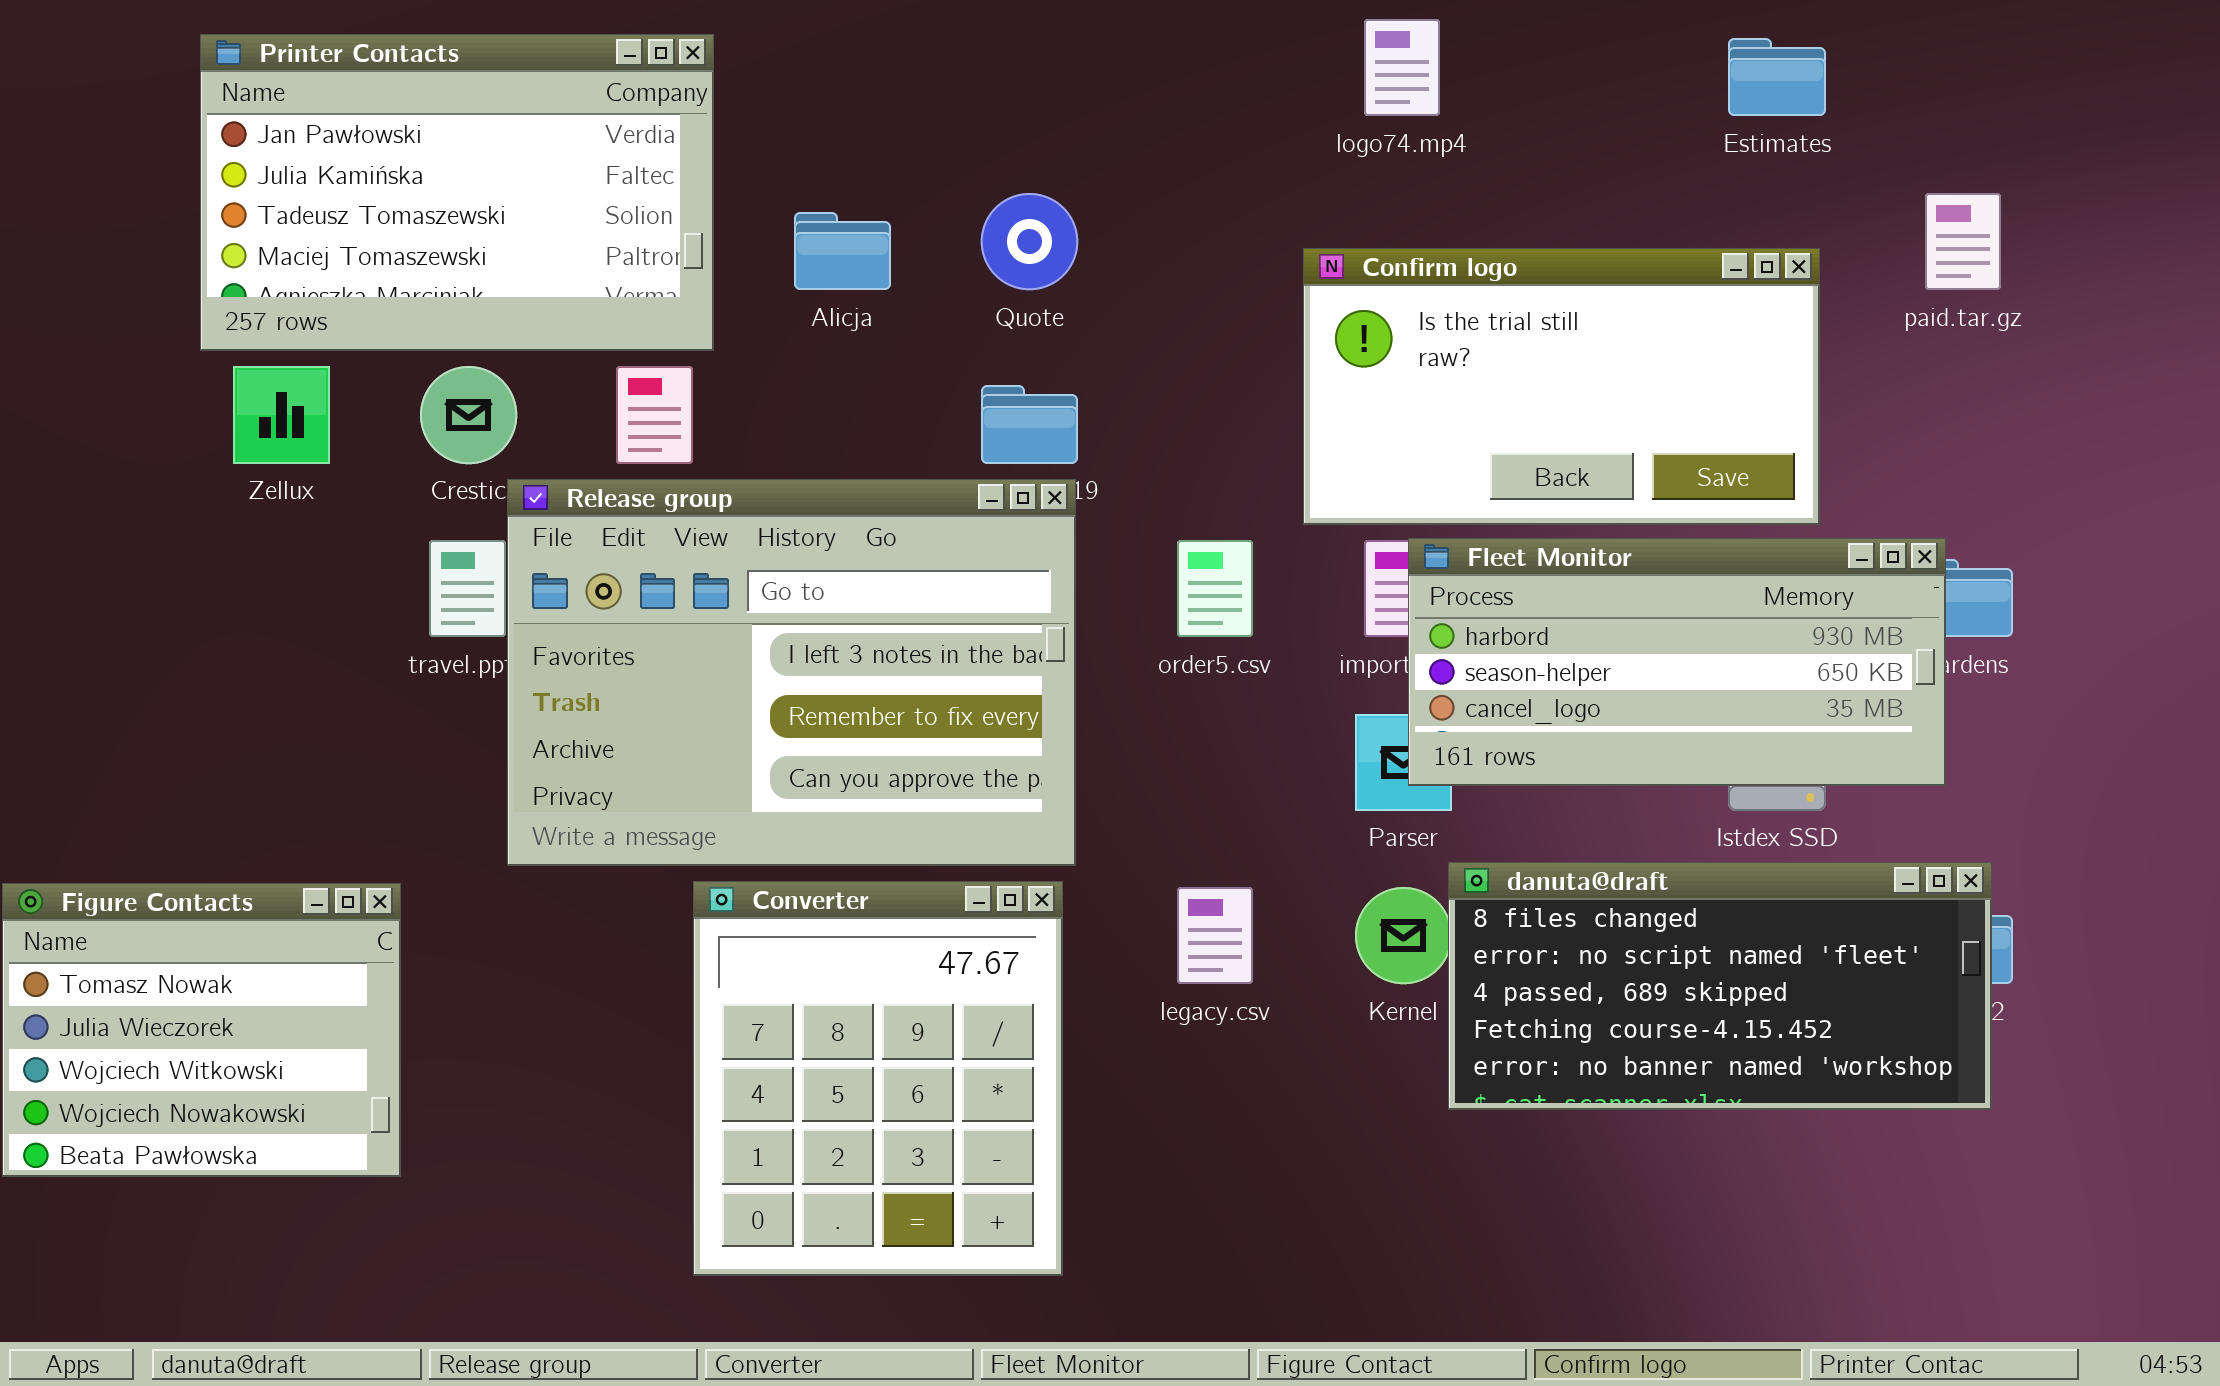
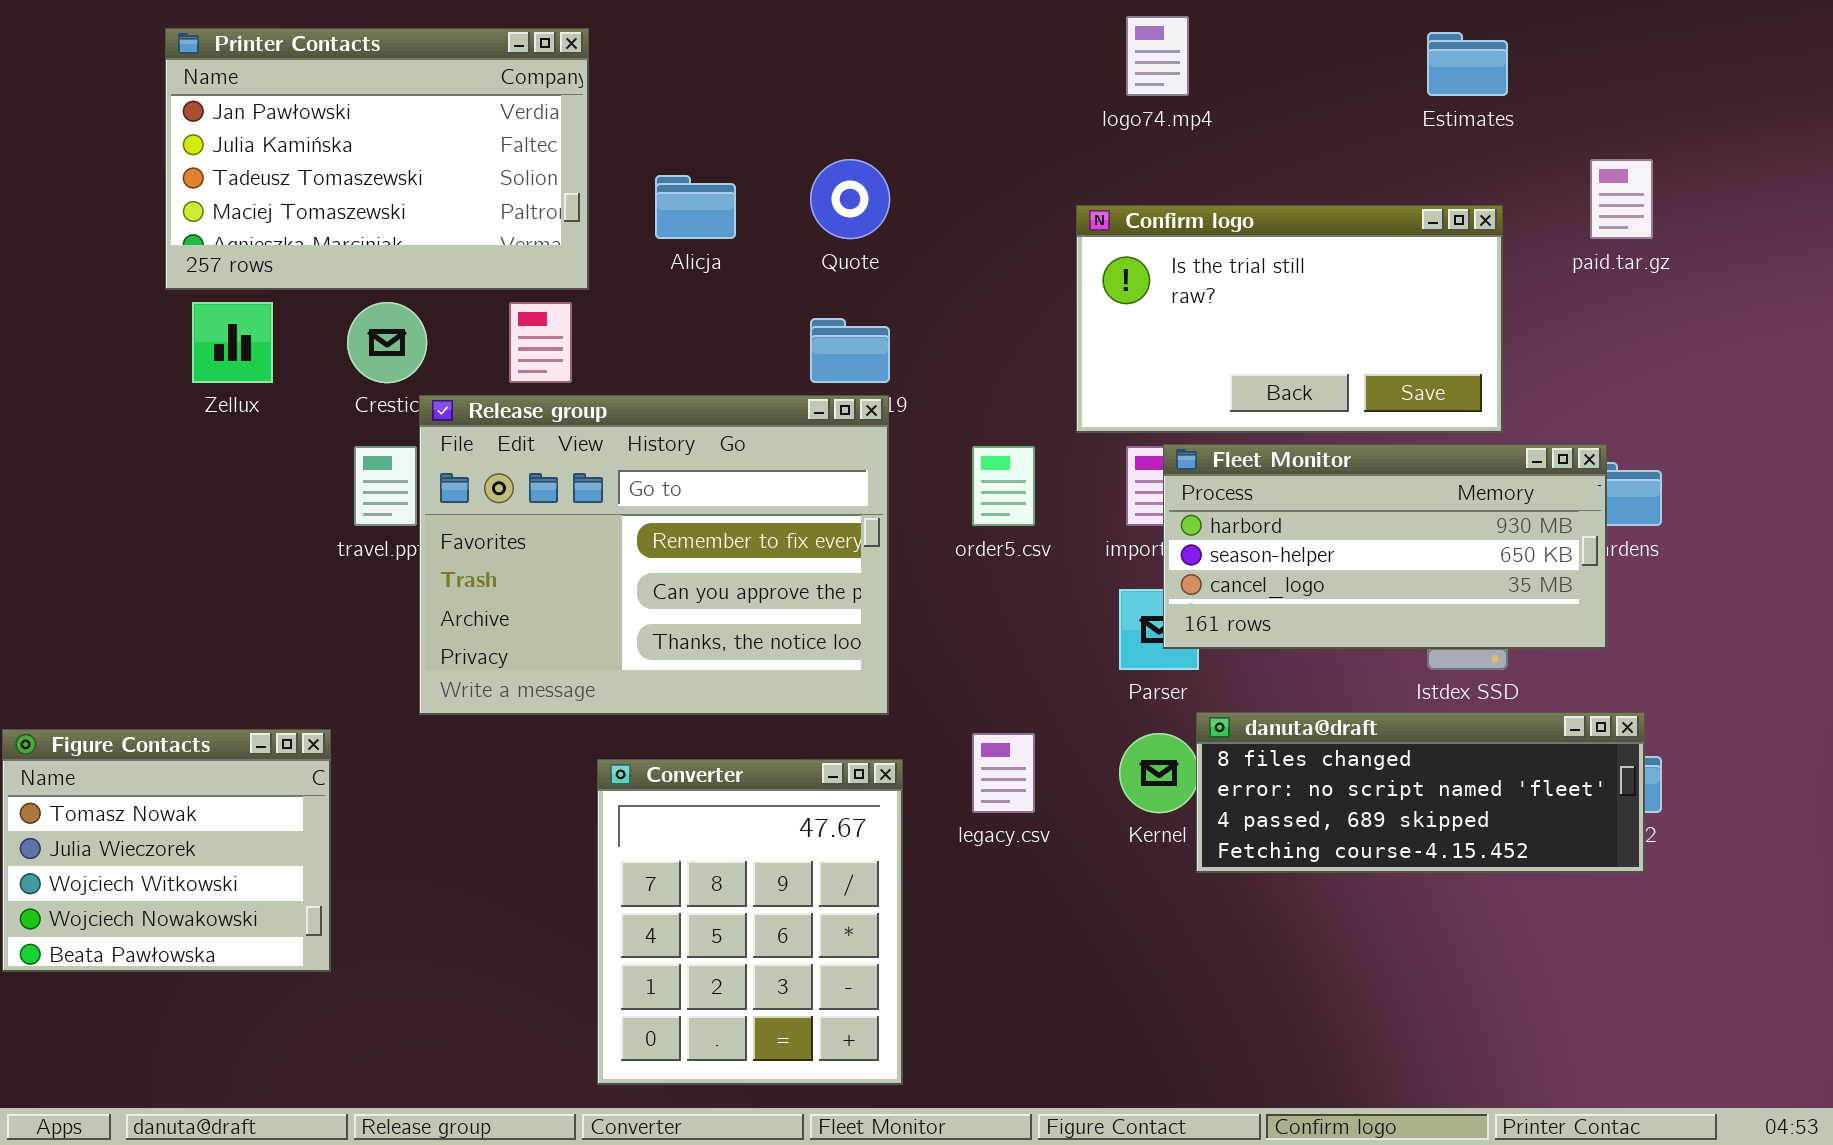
Release group: [507,479,1076,866] -> [419,395,889,715], scrolled down 1 row
danuta@draft: [1448,862,1992,1110] -> [1196,712,1645,873], resized
Converter: [693,881,1063,1276] -> [597,759,903,1085], moved

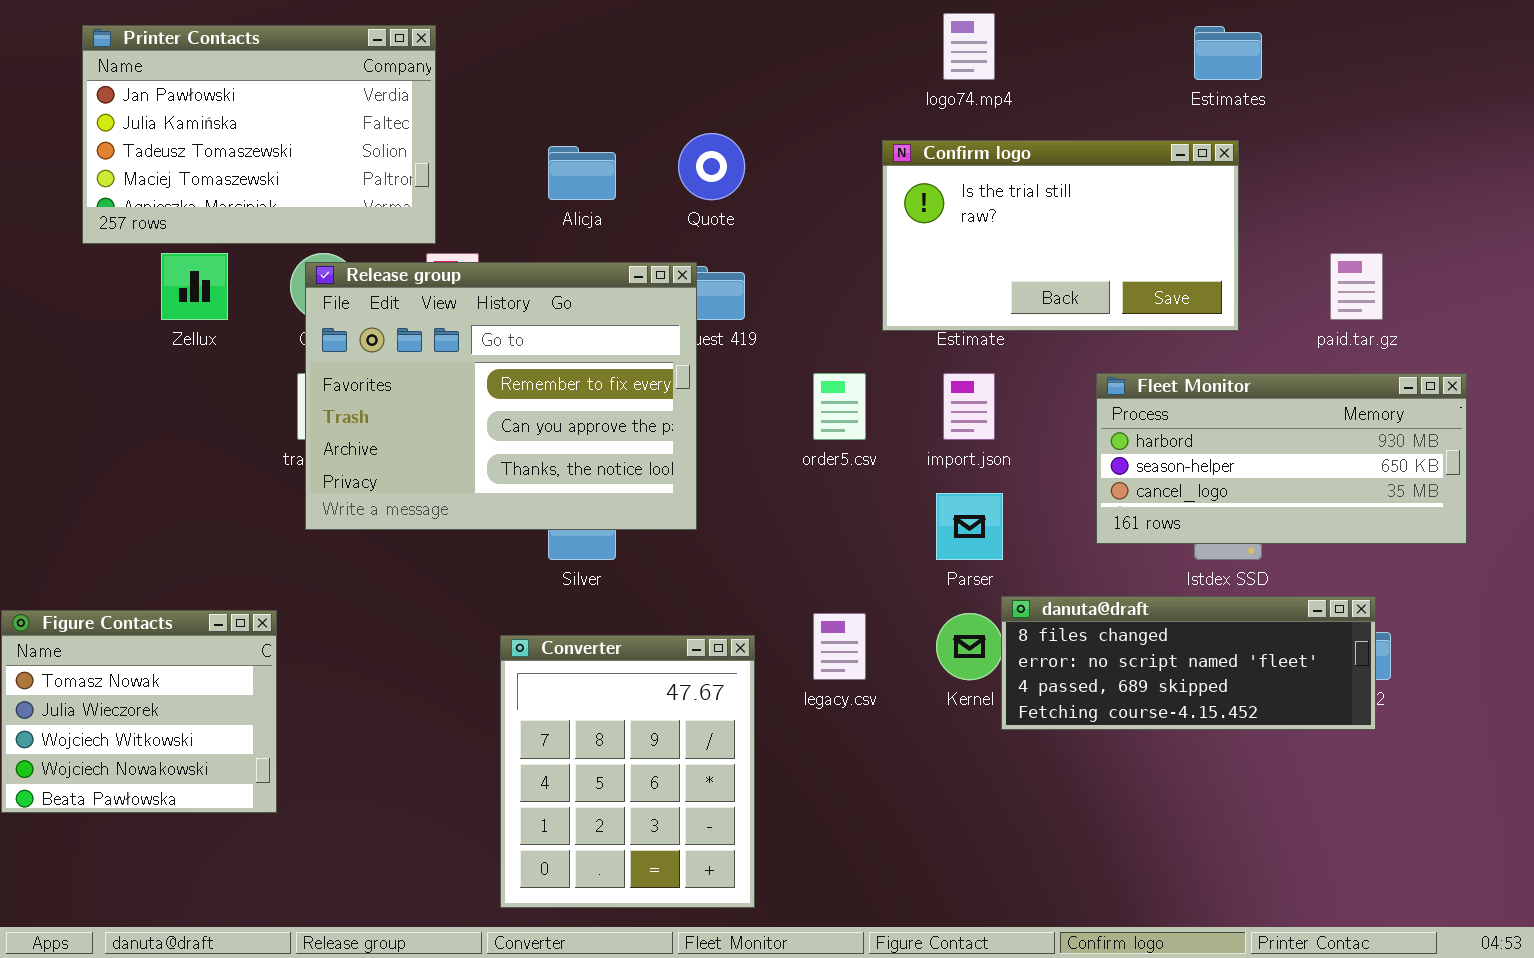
Printer Contacts: [165,28,589,290] -> [82,25,436,244], moved
paid.tar.gz: [1590,159,1653,239] -> [1330,253,1383,320], moved
Confirm logo: [1076,205,1503,433] -> [882,140,1239,331], moved
Release group: [419,395,889,715] -> [305,262,697,530], moved
Fleet Monitor: [1163,444,1607,649] -> [1096,373,1467,544], moved

